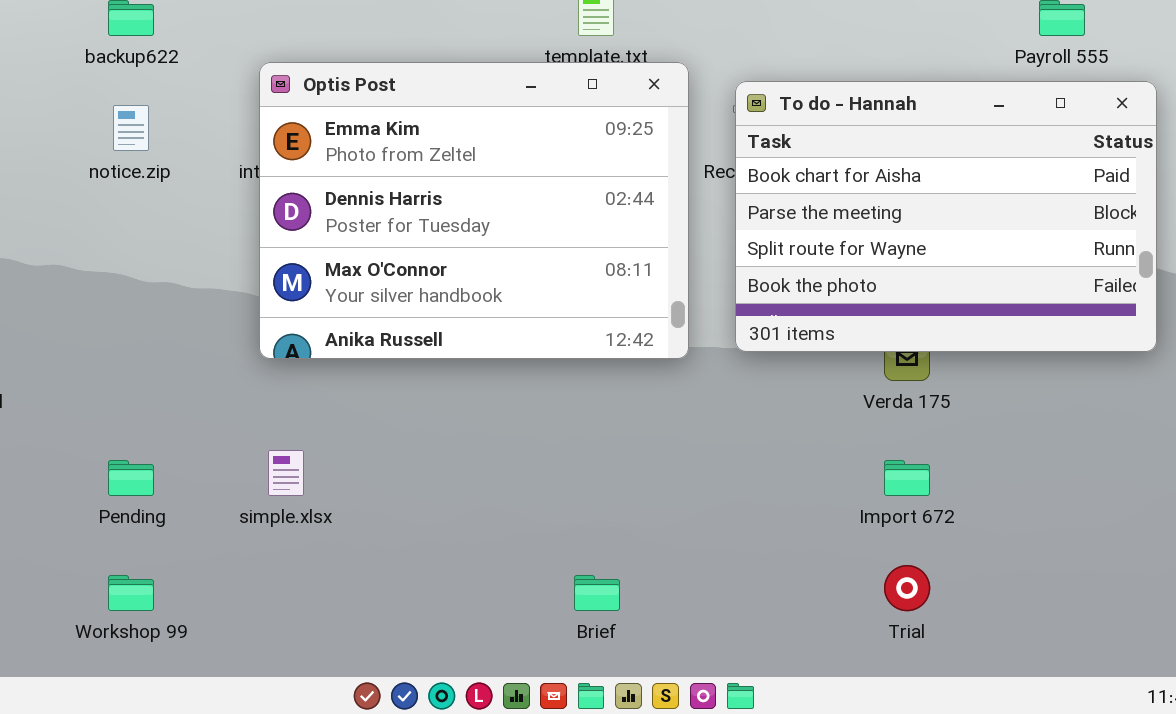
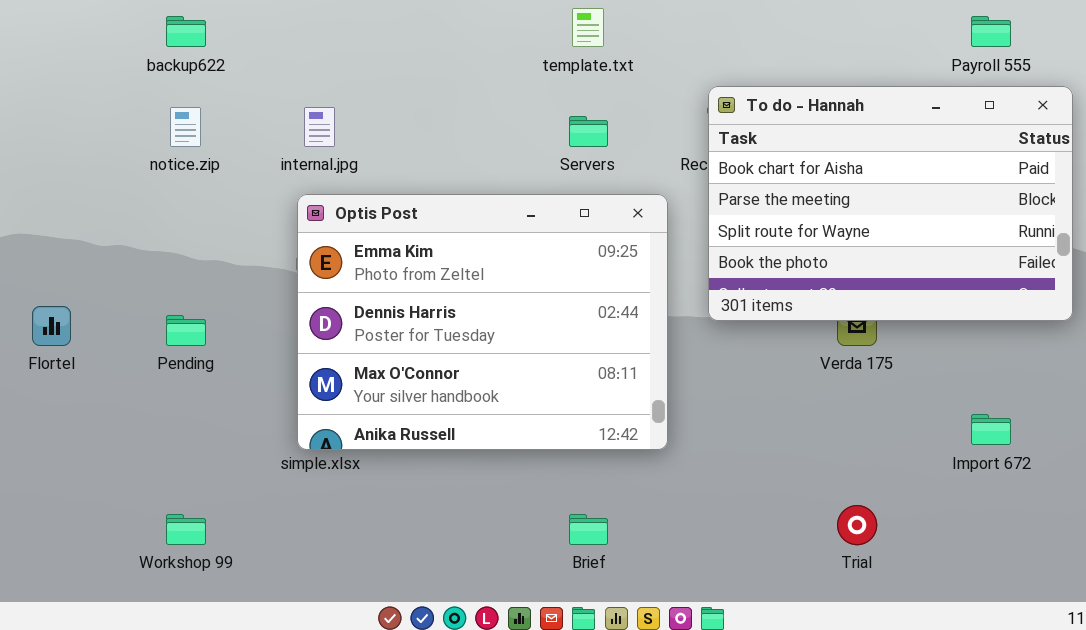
Optis Post: [259,62,689,359] -> [297,194,668,450], moved
Pending: [108,460,154,496] -> [166,315,206,346], moved
Import 672: [884,460,930,496] -> [971,414,1011,445], moved

